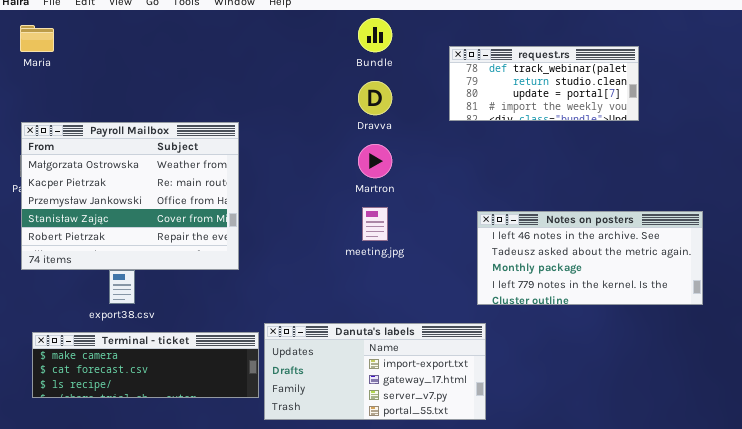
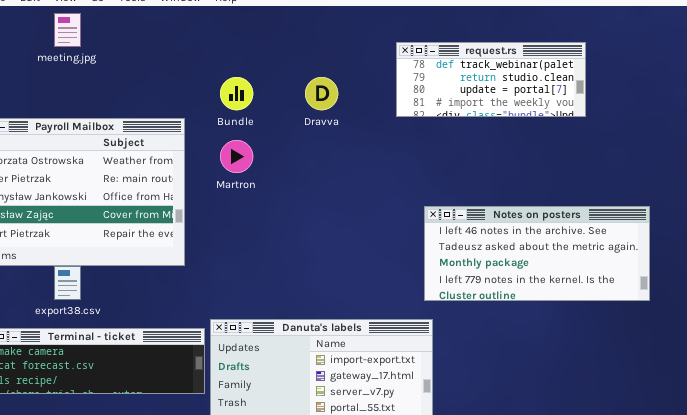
Bundle: [358,18,392,52] -> [220,77,253,110], moved
Martron: [358,144,392,178] -> [220,140,253,173], moved
meeting.jpg: [362,207,388,241] -> [54,13,81,47], moved

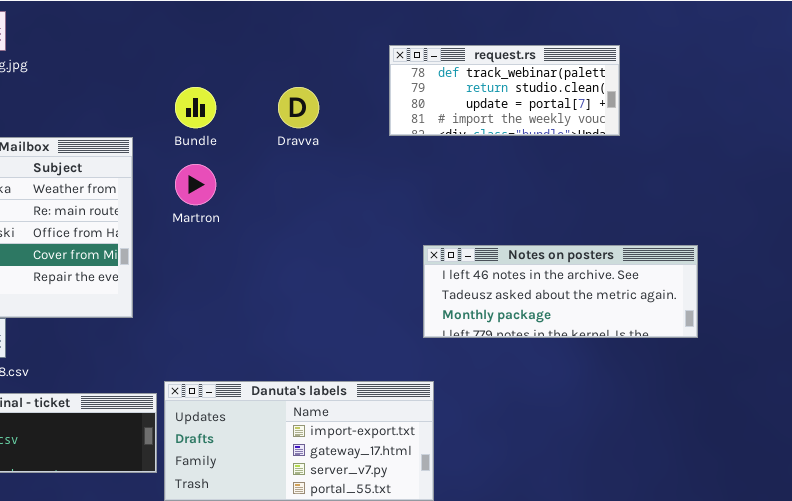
Notes on posters: [424,206,650,301] -> [423,245,698,338], resized

